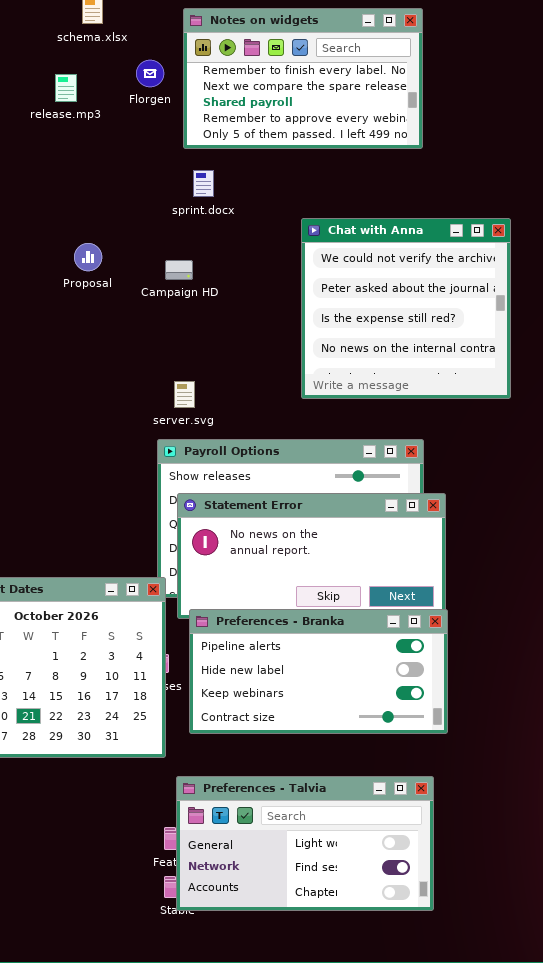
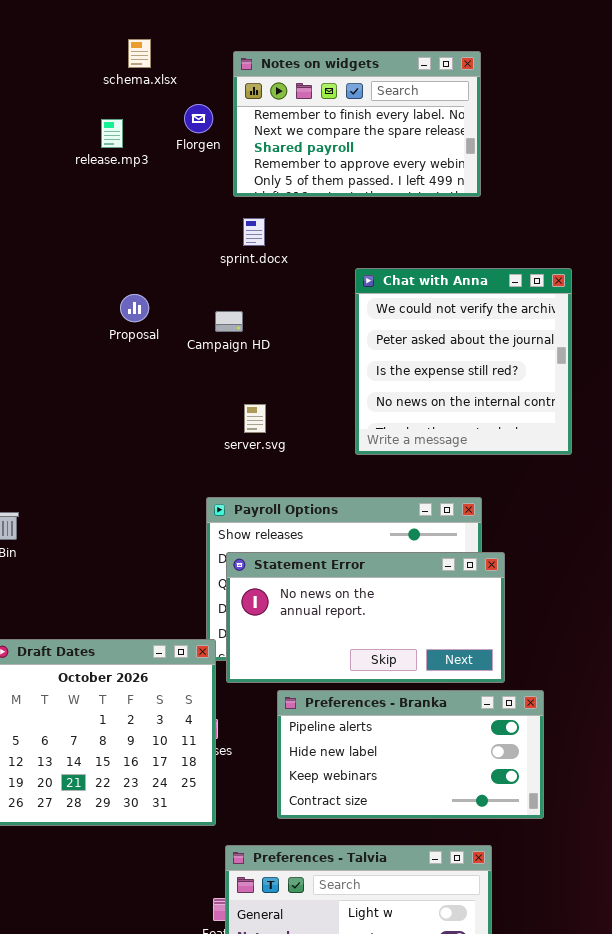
server.svg: [174,381,195,408] -> [244,404,266,433], moved
Preferences - Branka: [189,609,448,734] -> [277,690,544,819], moved

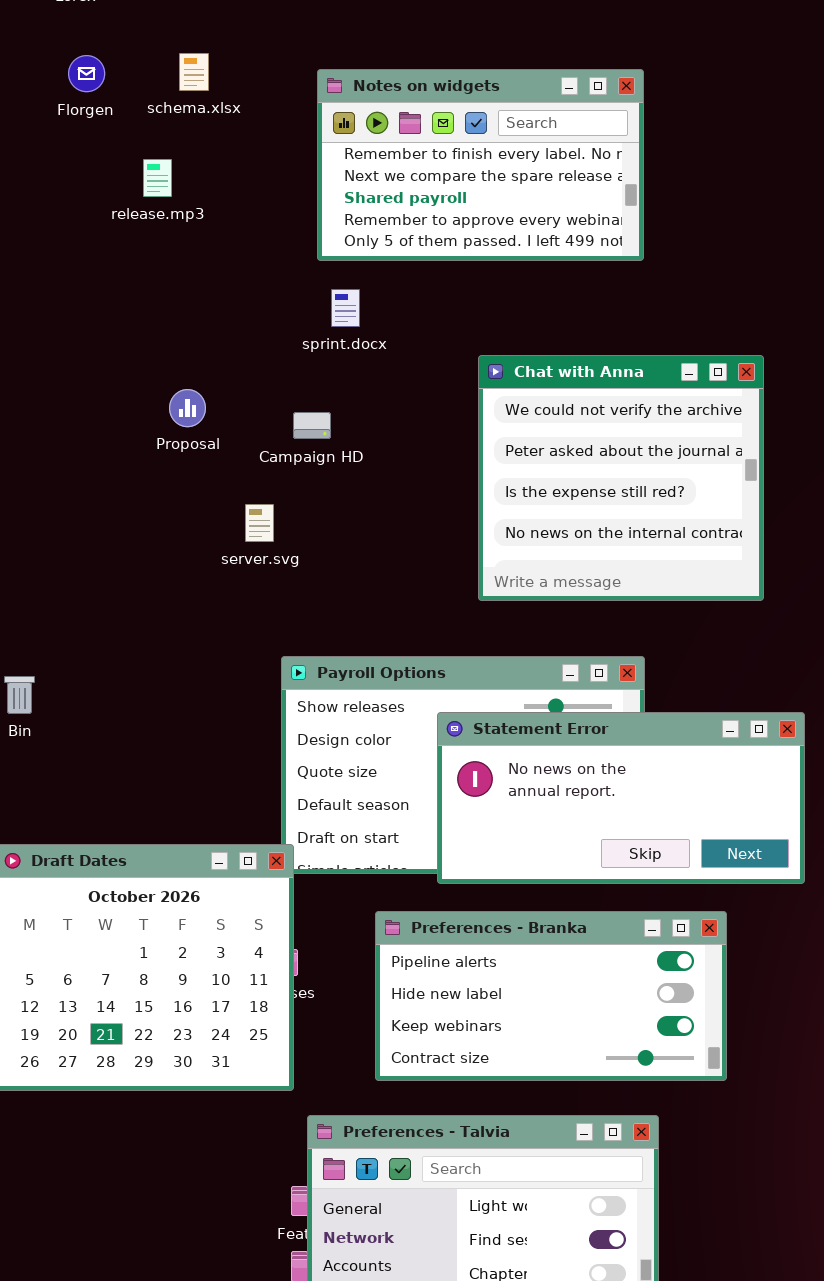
Florgen: [184,104,213,133] -> [68,55,105,92], moved
server.svg: [244,404,266,433] -> [245,504,274,542], moved
Statement Error: [226,552,505,683] -> [437,712,805,884], moved

